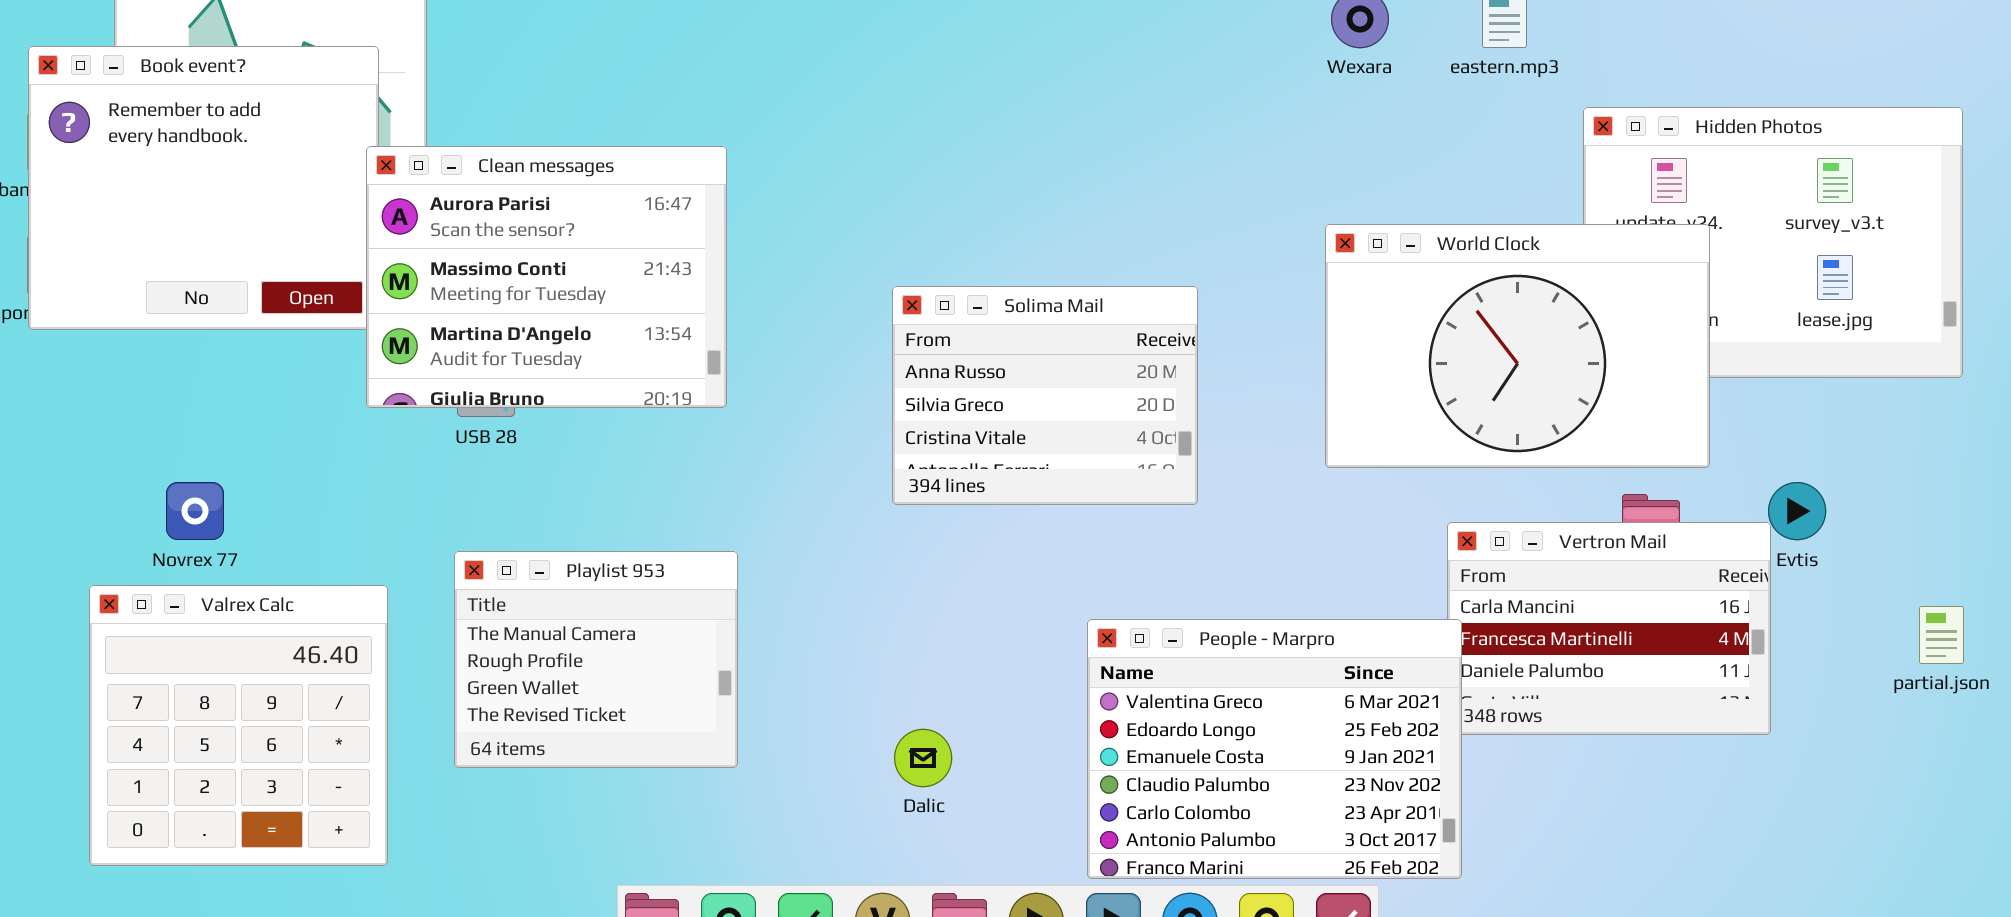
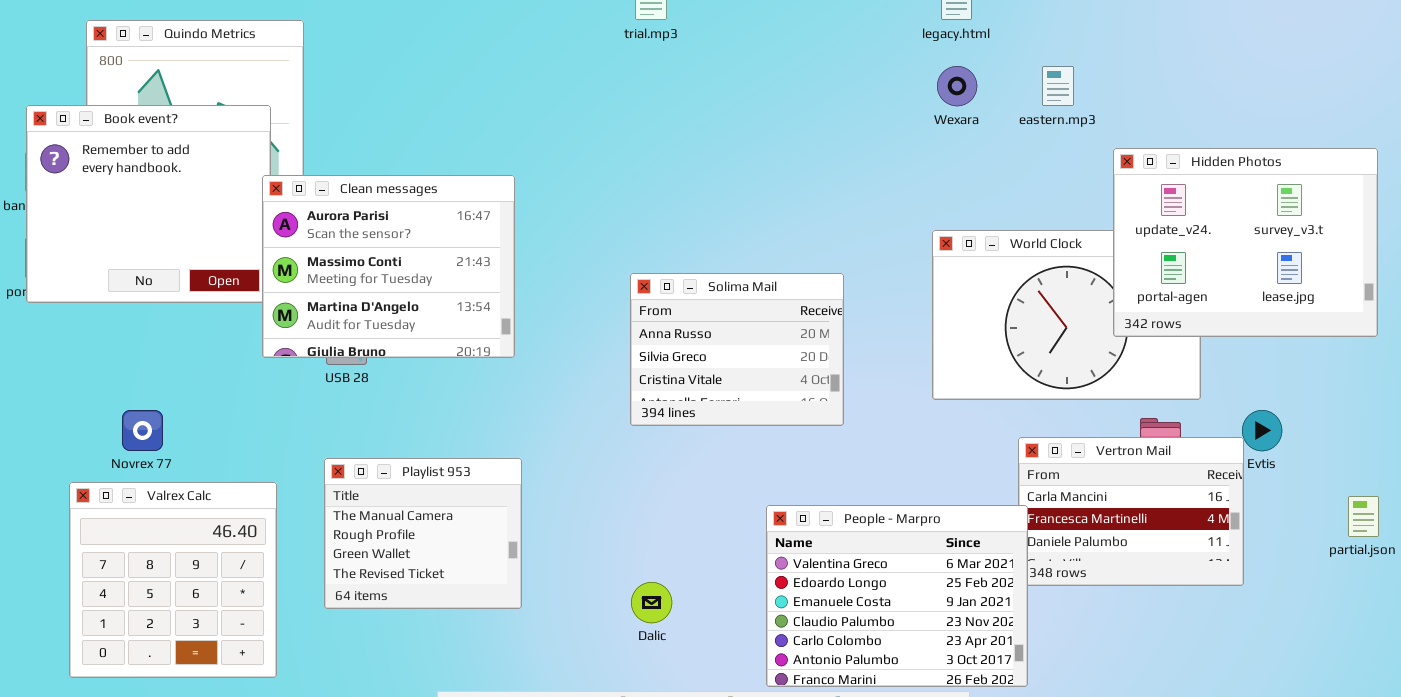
Hidden Photos: [1583,107,1963,378] -> [1113,148,1378,337], raised

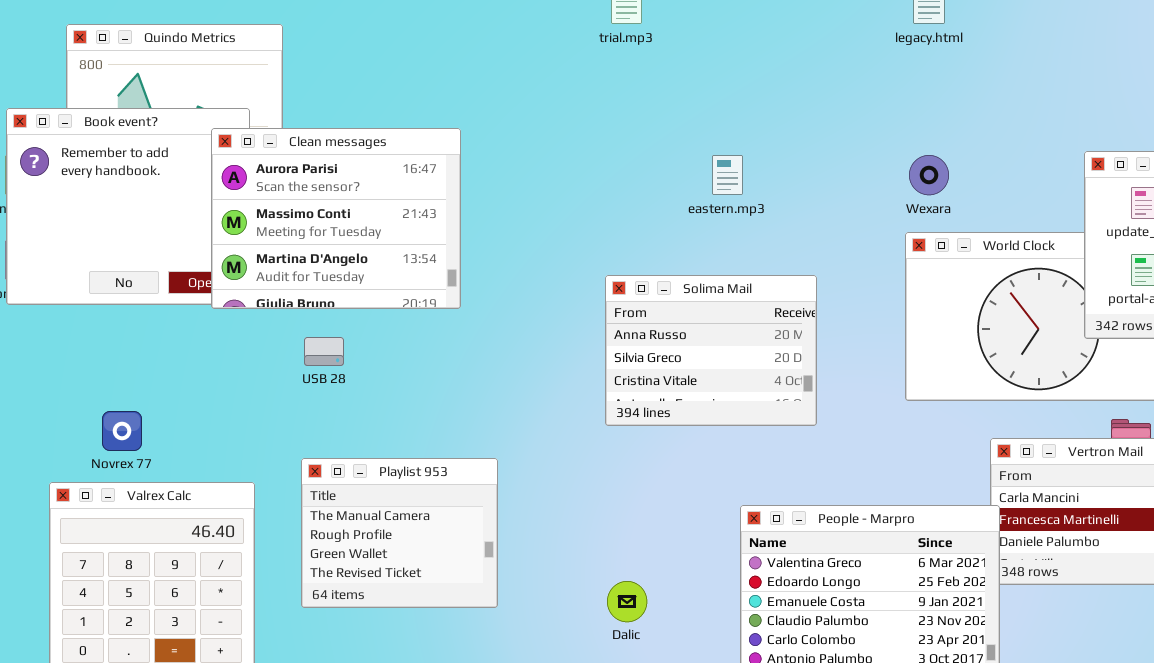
Wexara: [937,66,977,106] -> [909,155,949,195], moved
eastern.mp3: [1042,66,1074,106] -> [712,155,743,195], moved
Clean messages: [262,175,515,358] -> [211,128,461,309], moved

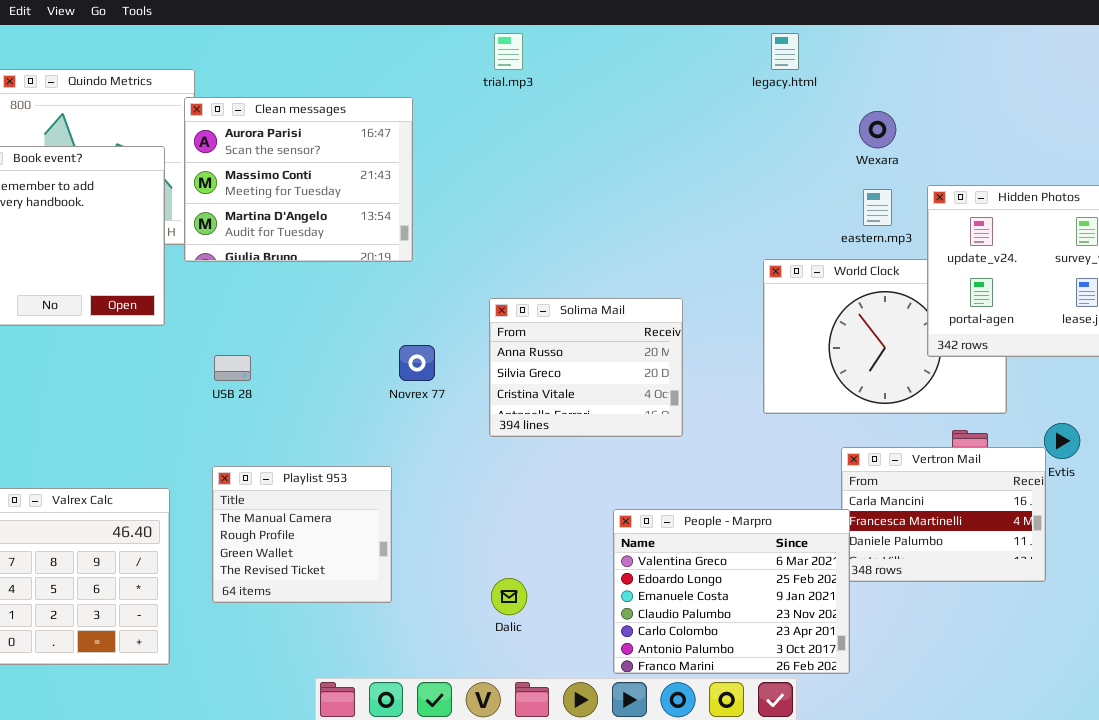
Clean messages: [211,128,461,309] -> [184,97,413,262], moved
eastern.mp3: [712,155,743,195] -> [863,189,892,226], moved
Wexara: [909,155,949,195] -> [859,111,896,148], moved
Novrex 77: [102,411,142,451] -> [399,345,435,381], moved

